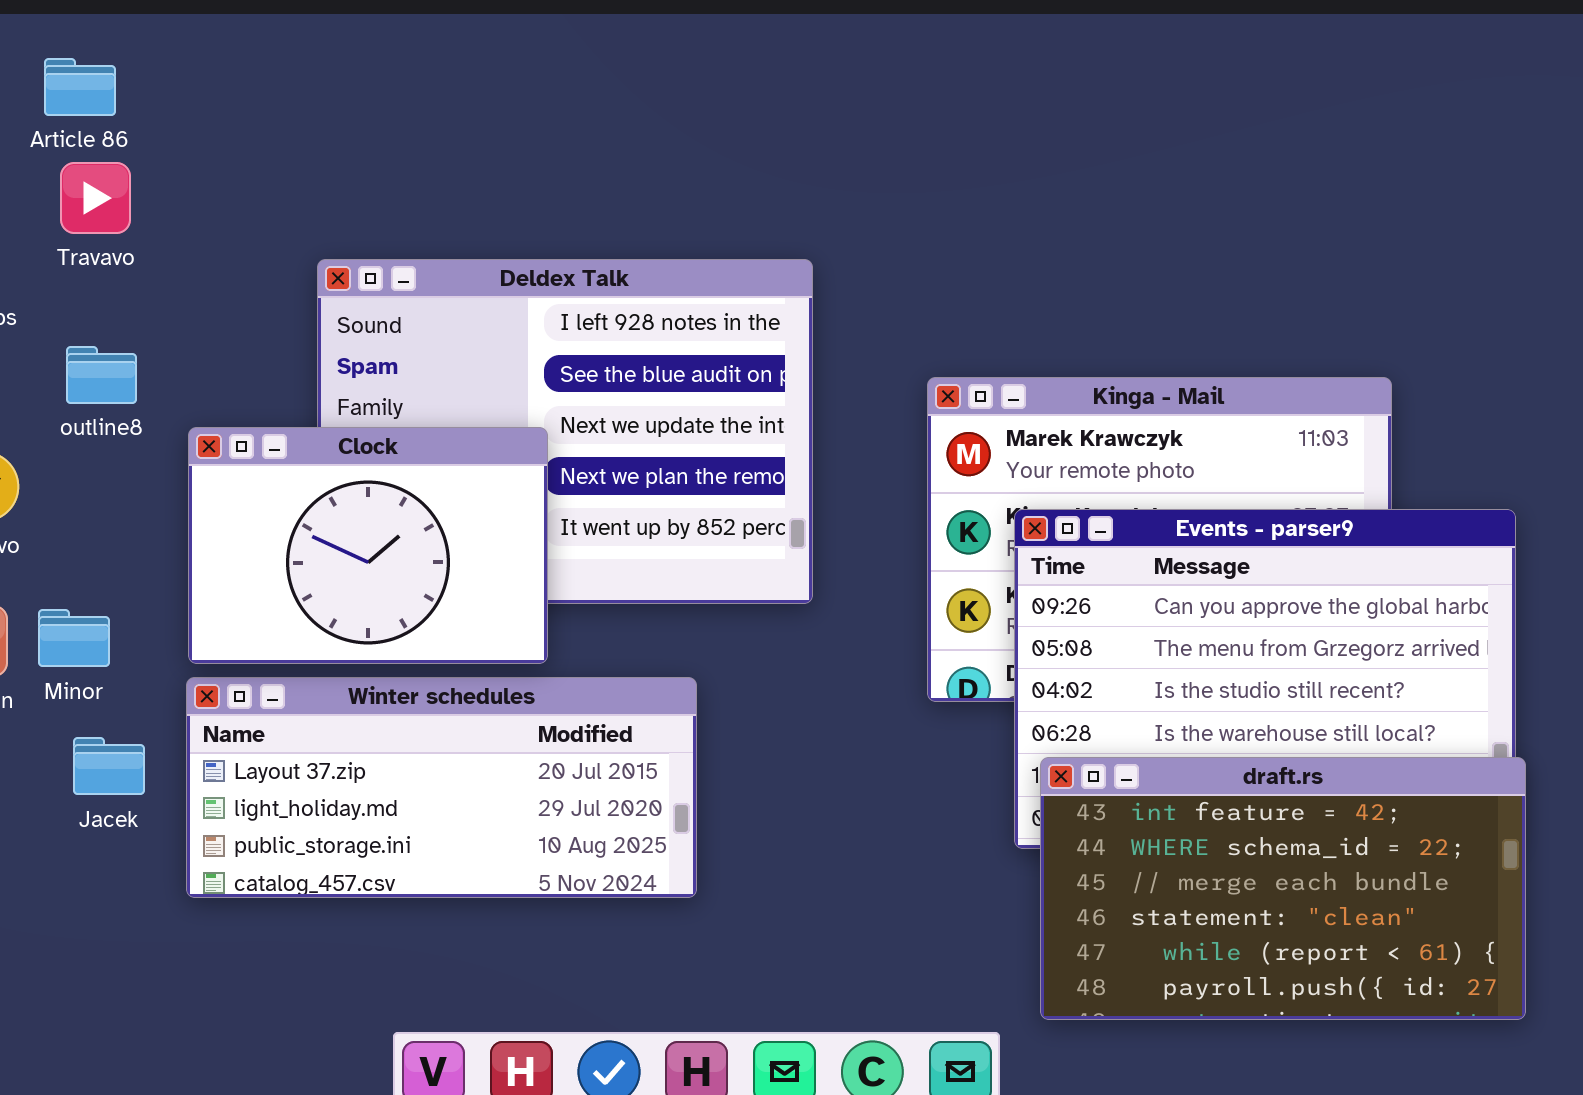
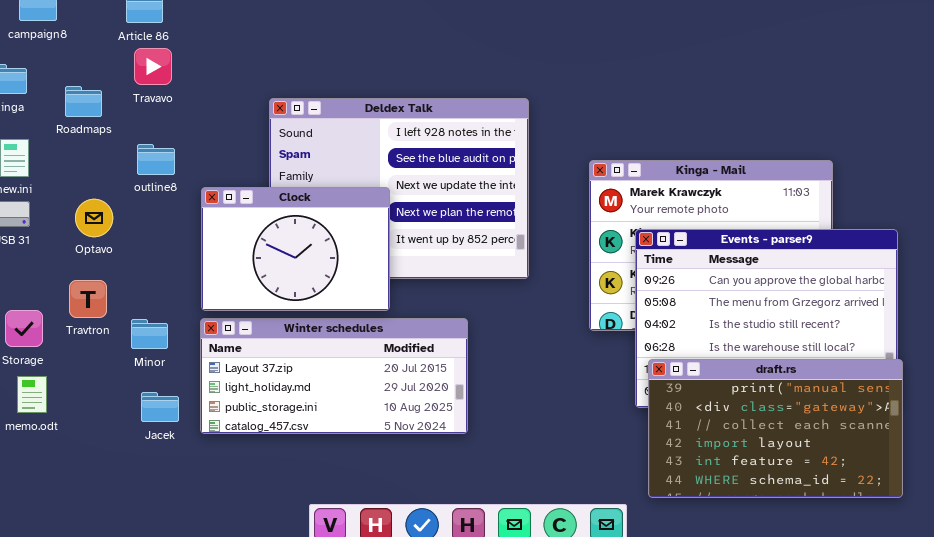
Minor: [38,609,110,667] -> [131,319,168,349], moved
Jacek: [73,737,145,795] -> [141,392,179,422], moved
draft.rs: [1040,757,1526,1020] -> [648,359,903,498], scrolled up 4 rows

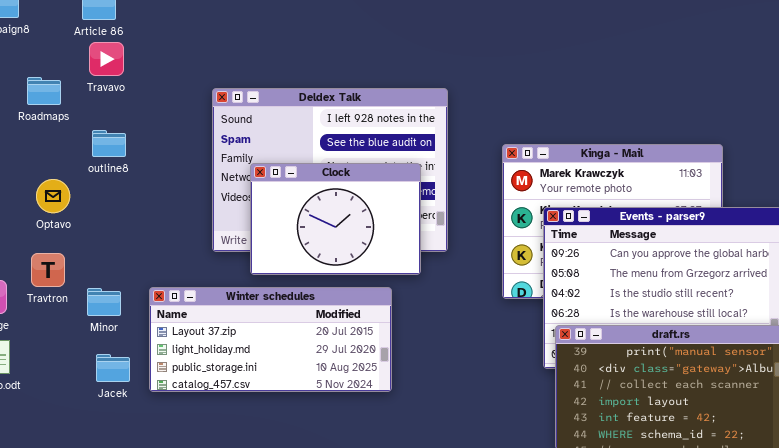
Clock: [201,187,390,311] -> [250,163,421,275], moved

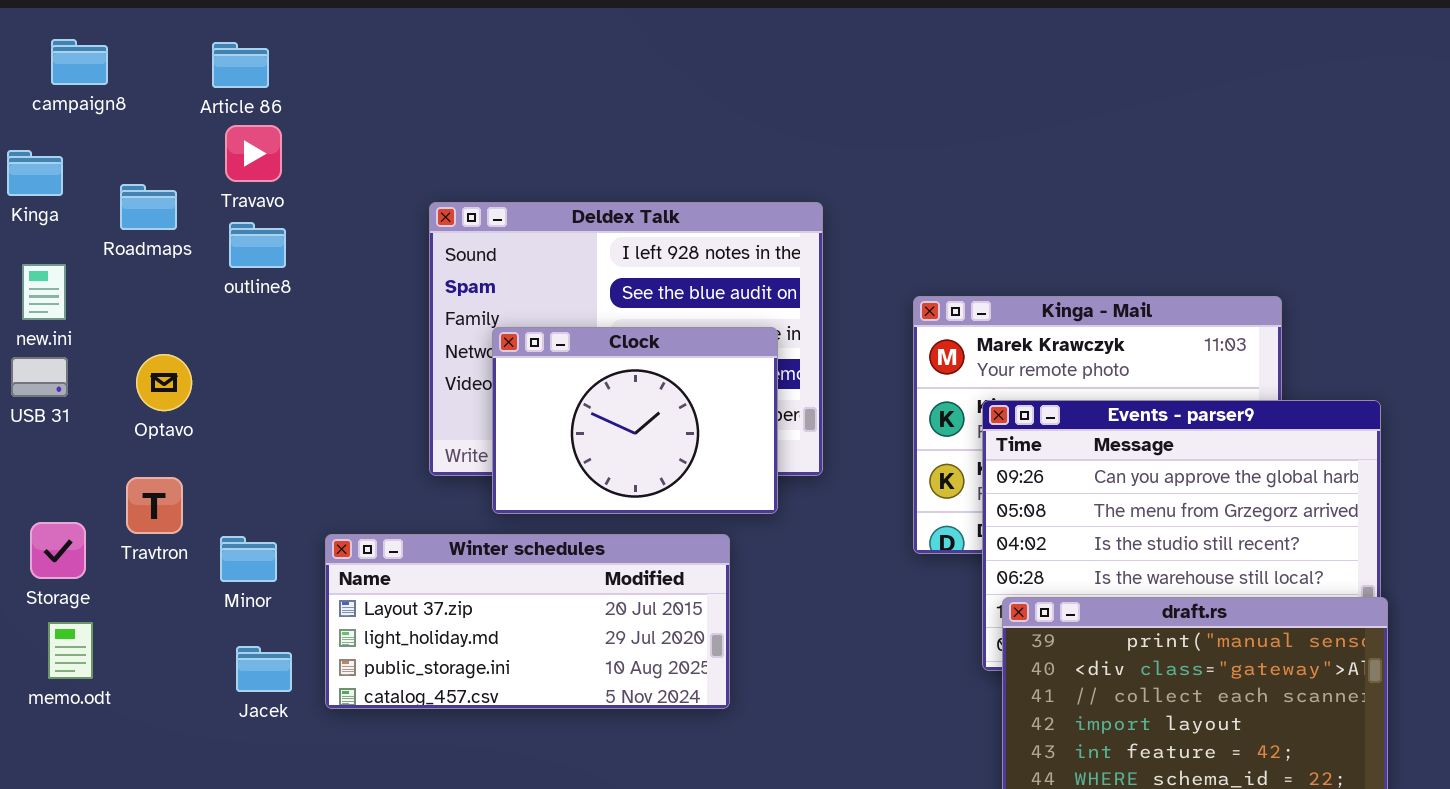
outline8: [92,130,126,157] -> [229,222,286,268], moved

